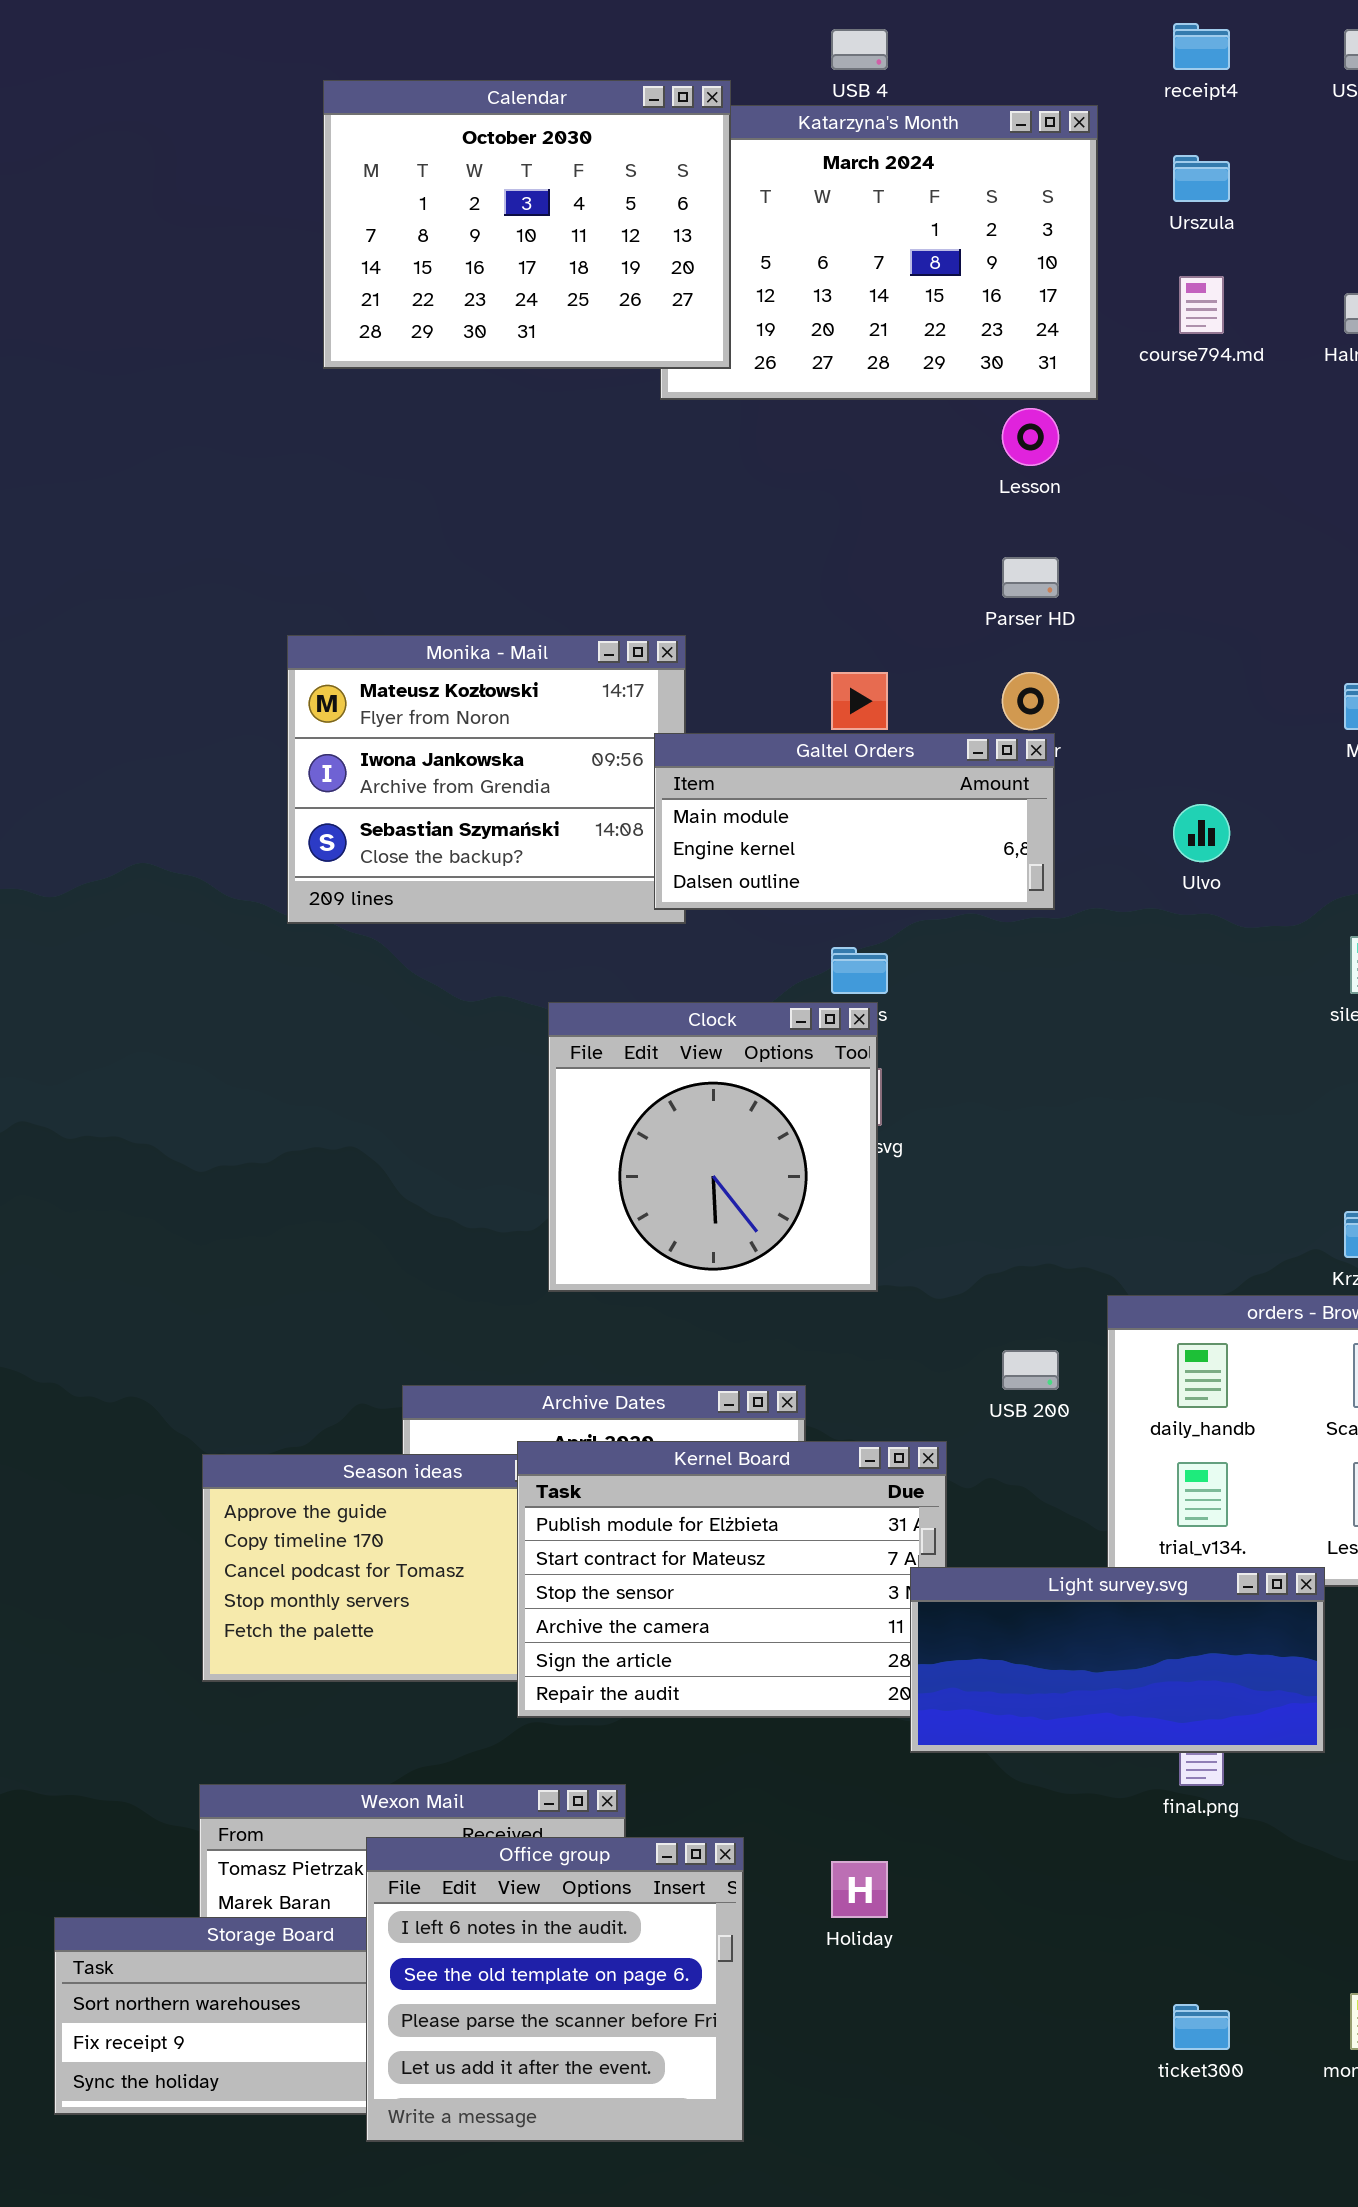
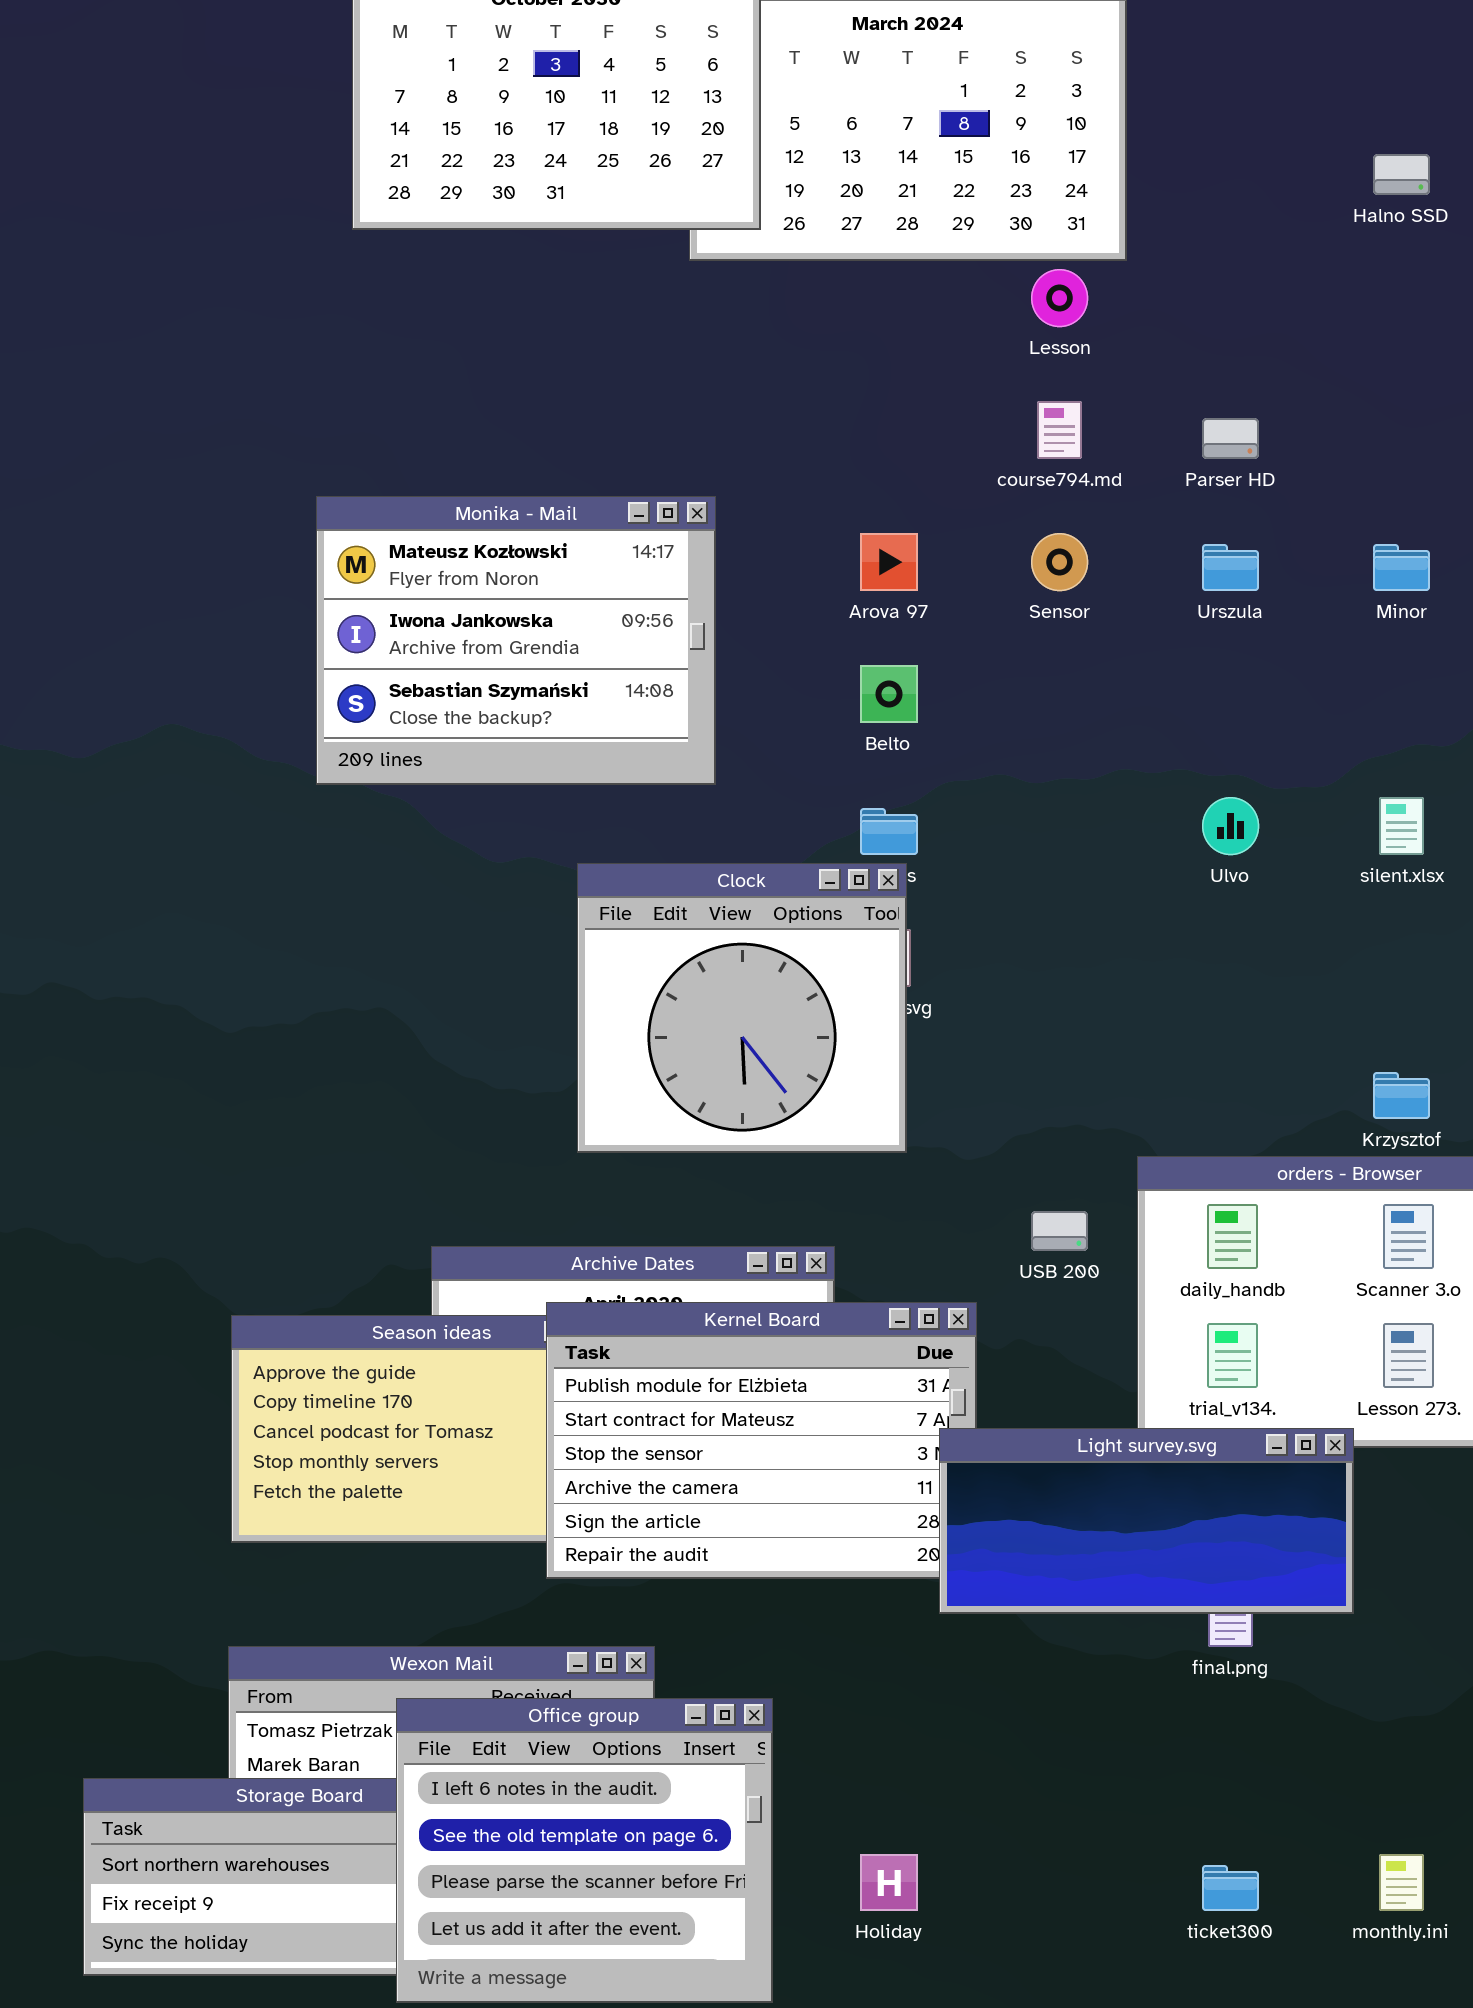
Urszula: [1173,155,1230,202] -> [1202,544,1259,591], moved
course794.md: [1179,276,1224,334] -> [1037,401,1082,459], moved
Parser HD: [1002,557,1059,598] -> [1202,418,1259,459], moved
Galtel Orders: [654,733,1055,910] -> none, closed
Ulvo: [1173,804,1230,862] -> [1202,797,1259,855], moved
Holiday: [831,1861,888,1918] -> [860,1854,918,1911], moved

